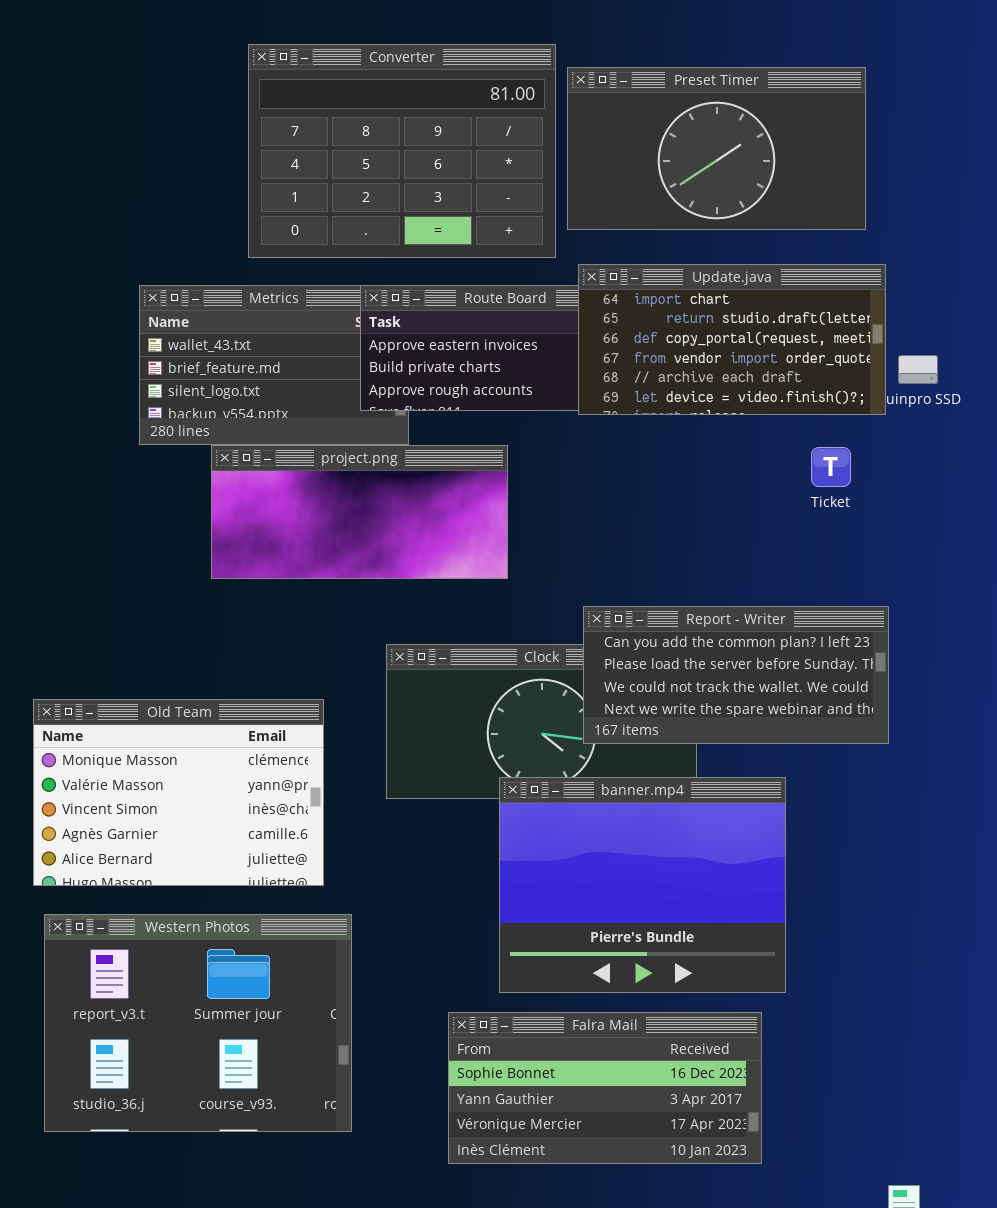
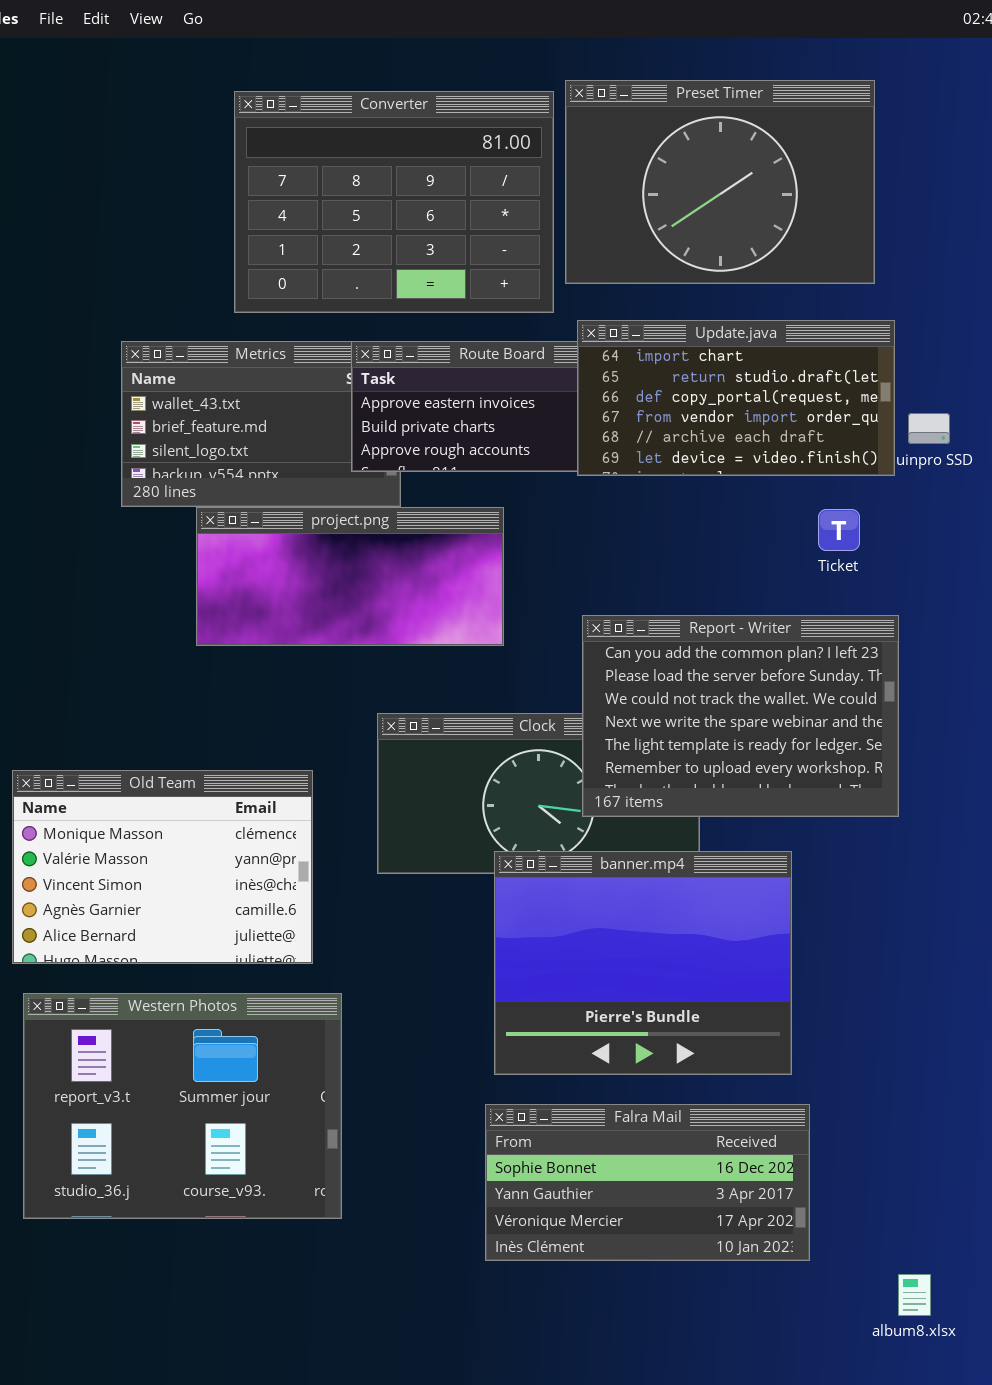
Preset Timer: [567,67,866,230] -> [565,80,875,284], resized
Report - Writer: [583,606,889,744] -> [582,615,899,817], resized
Falra Mail: [448,1012,762,1164] -> [485,1104,810,1261], moved

